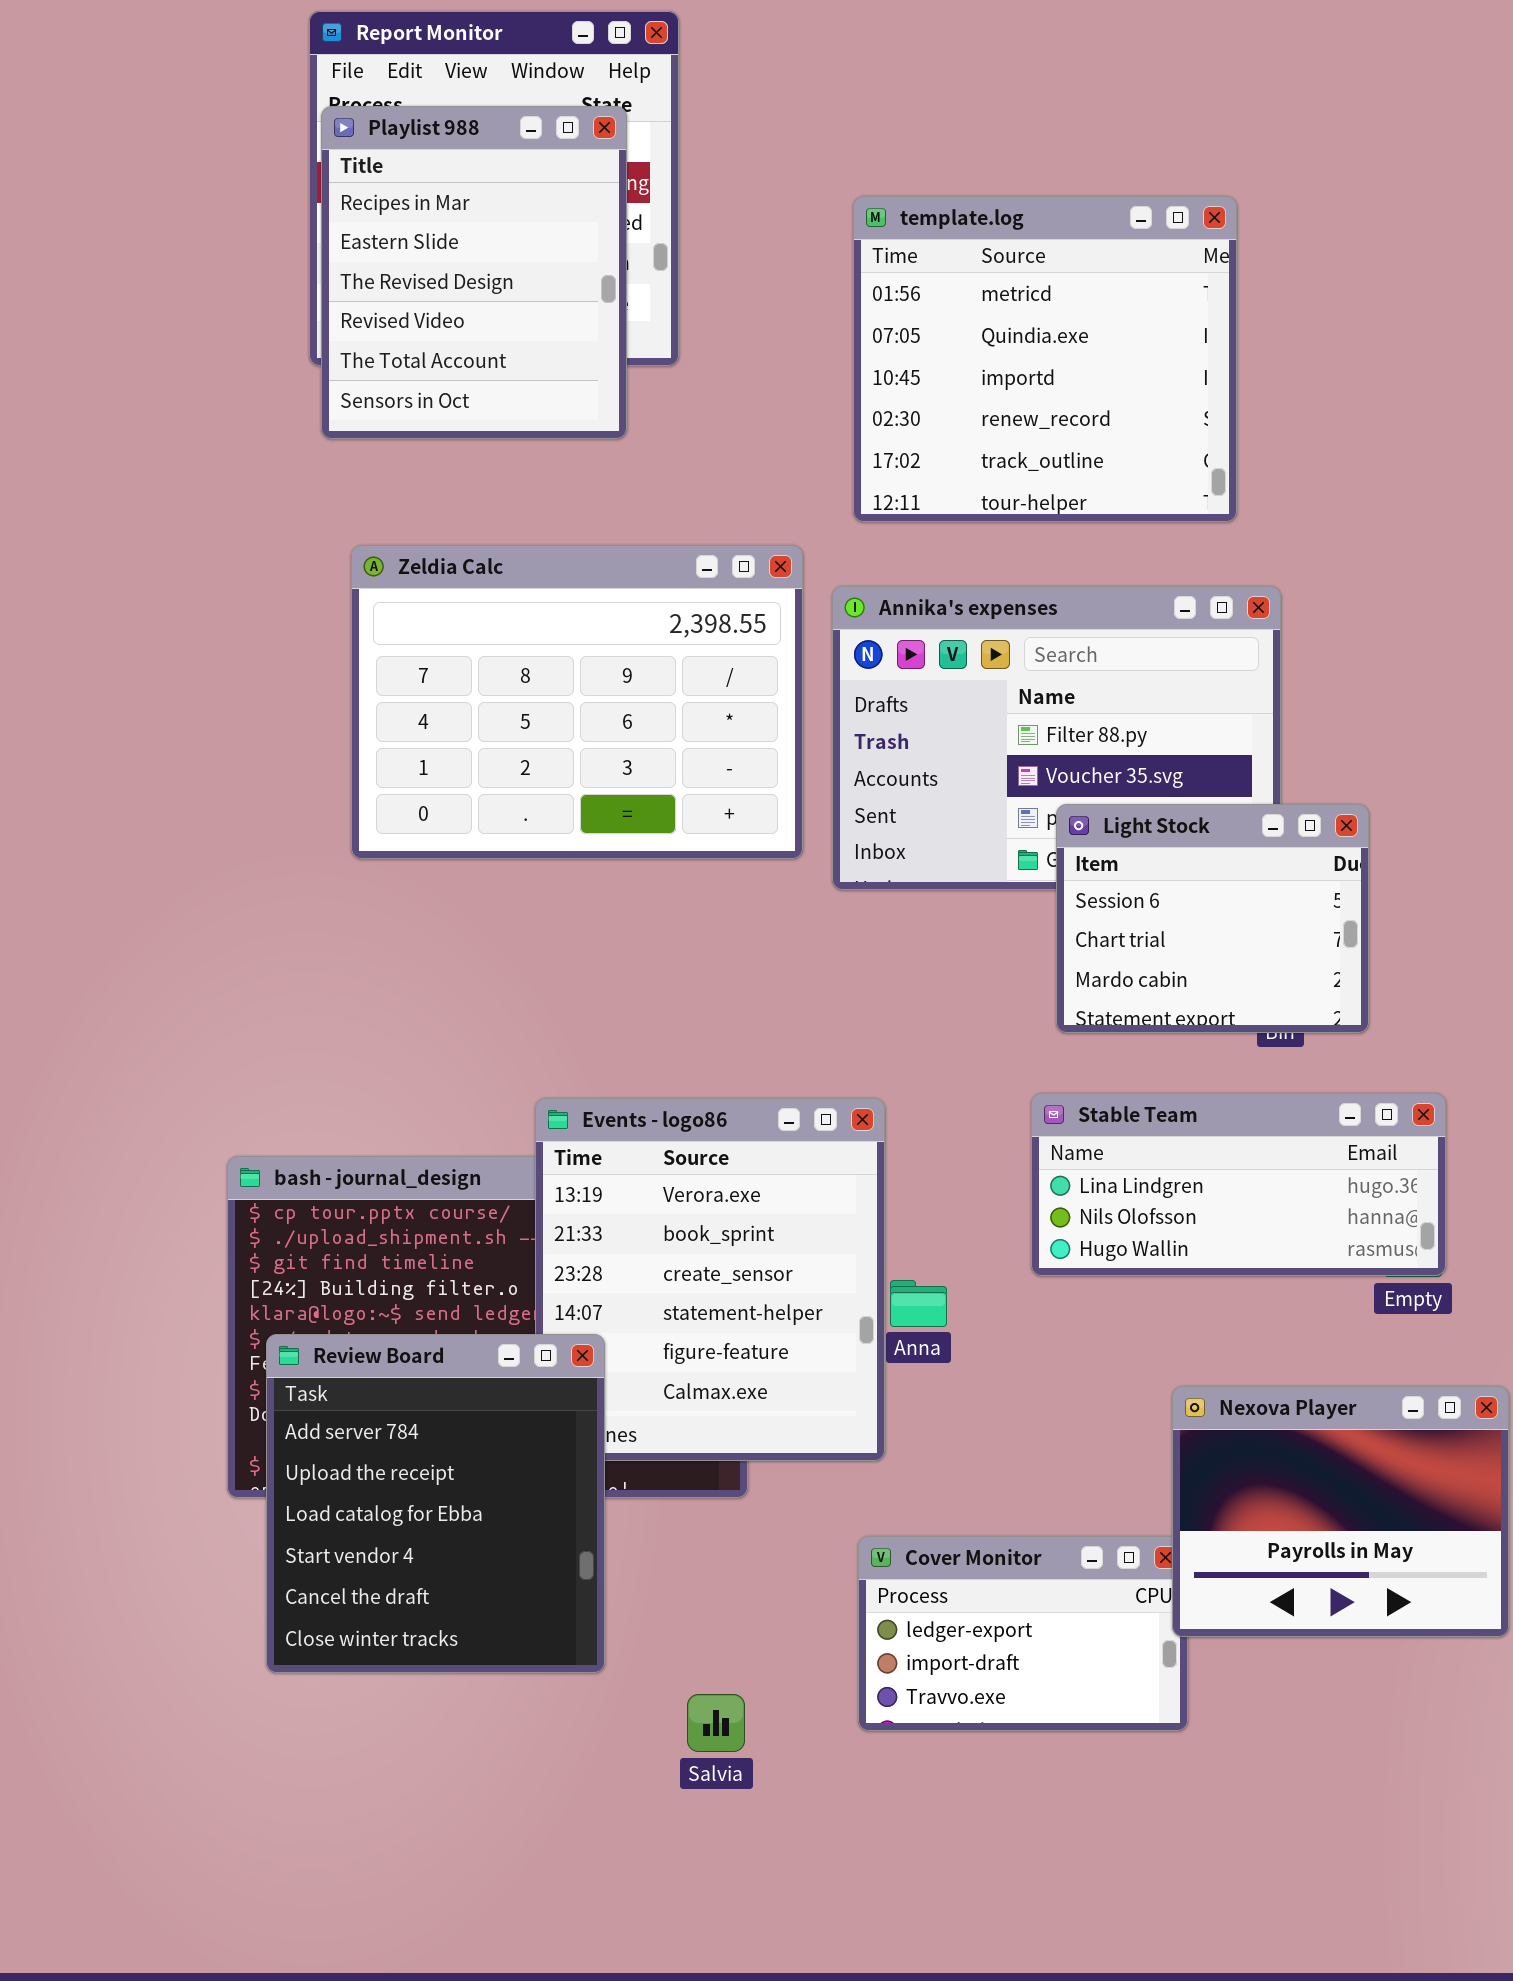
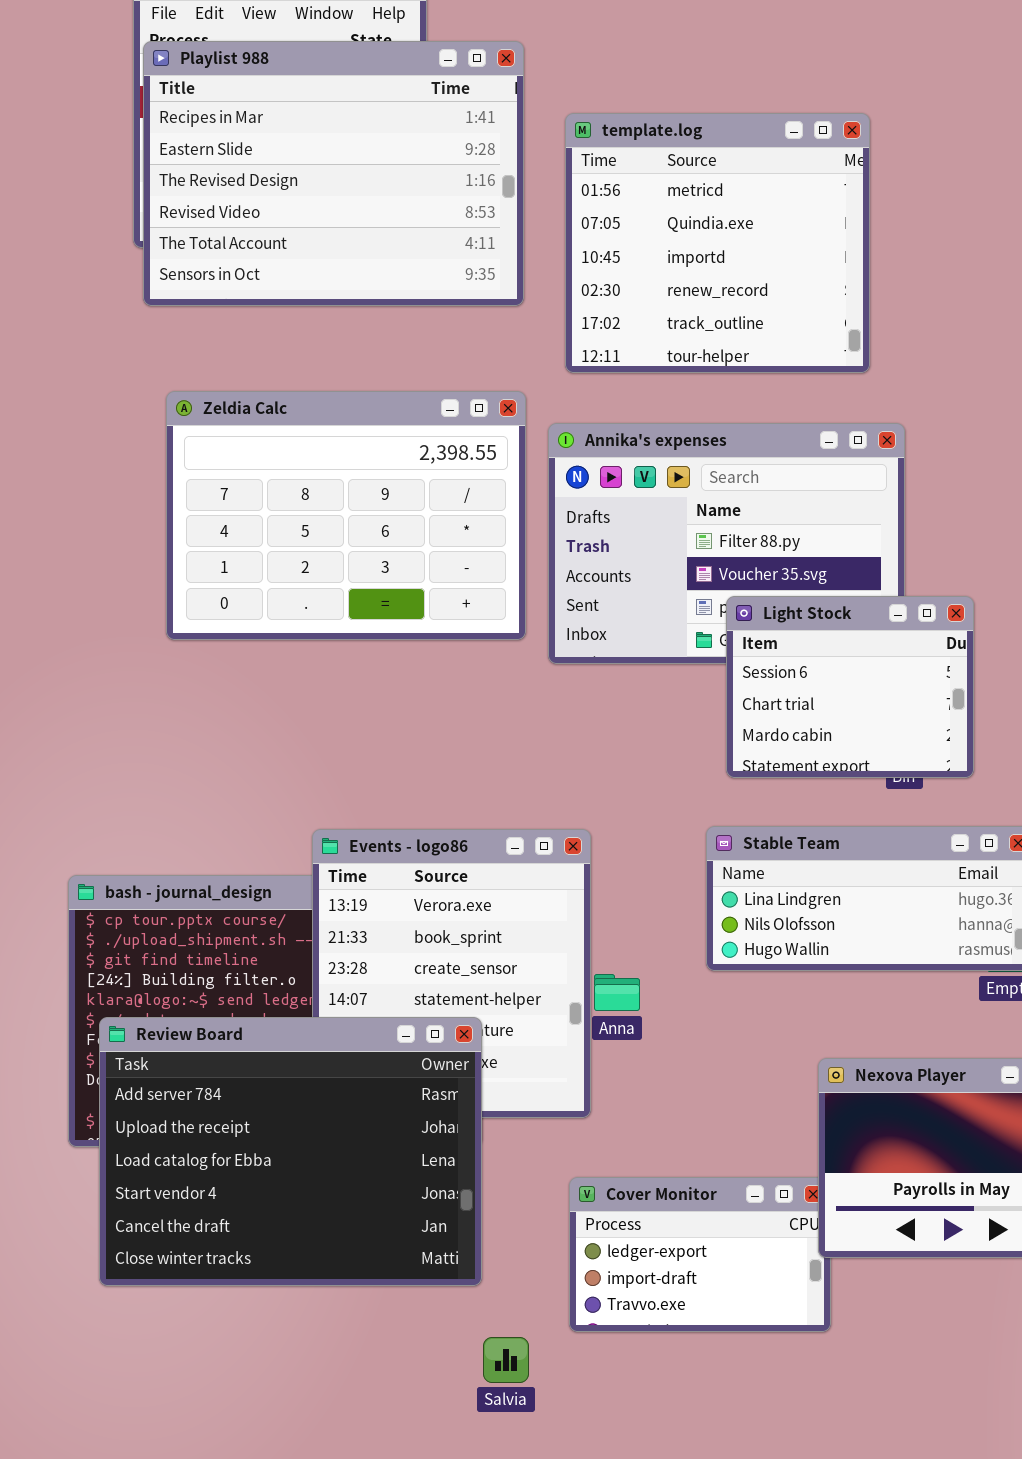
Playlist 988: [321,106,627,439] -> [143,41,524,306], resized
Review Board: [266,1334,605,1673] -> [99,1017,482,1286], resized
Salvia: [687,1694,745,1752] -> [483,1337,529,1383], moved

